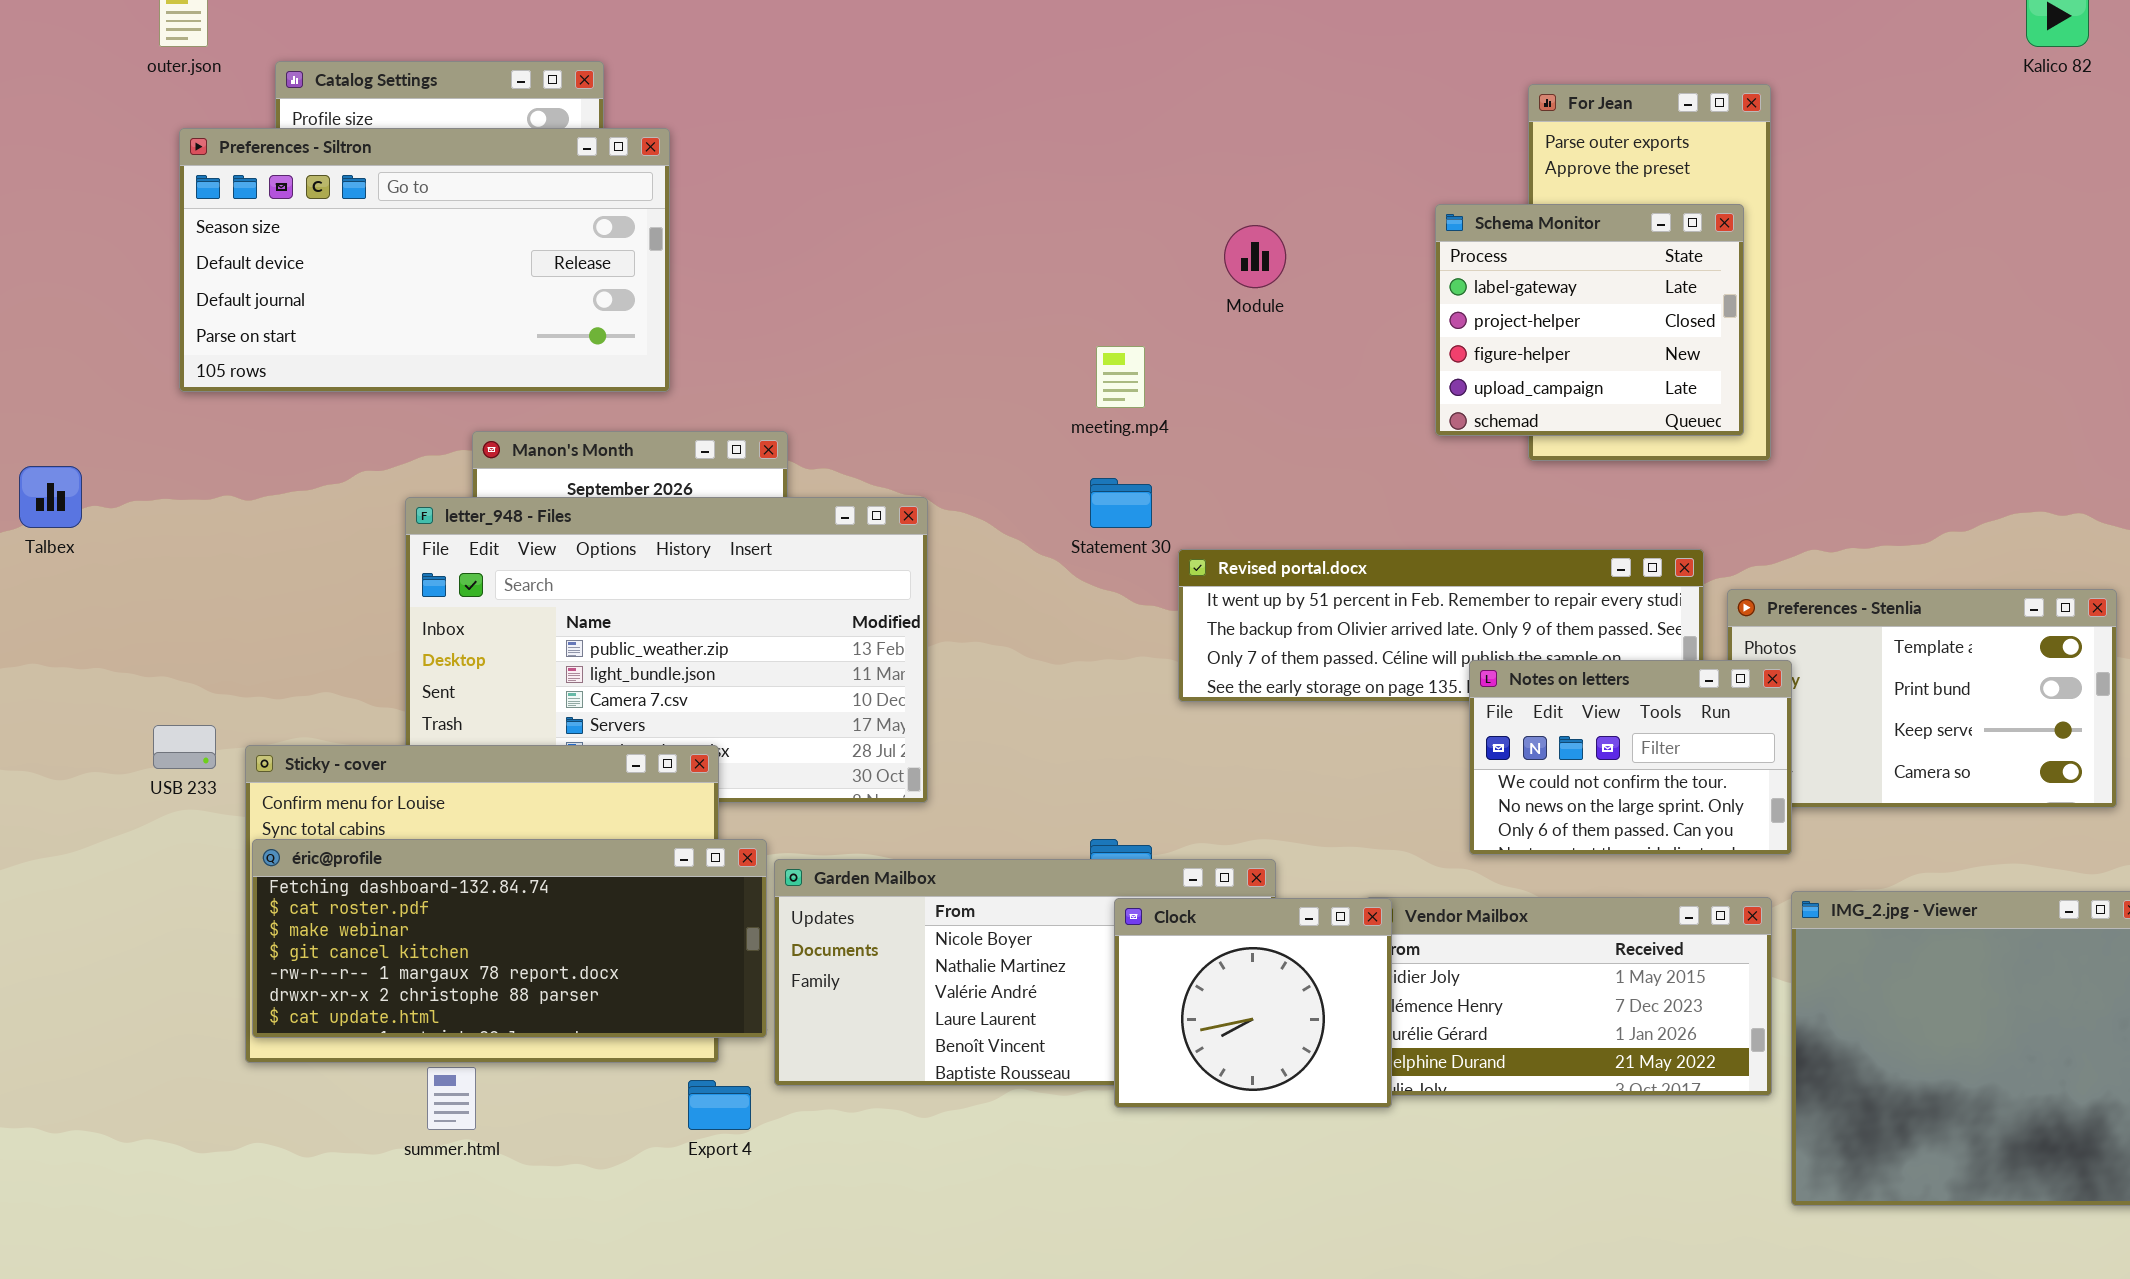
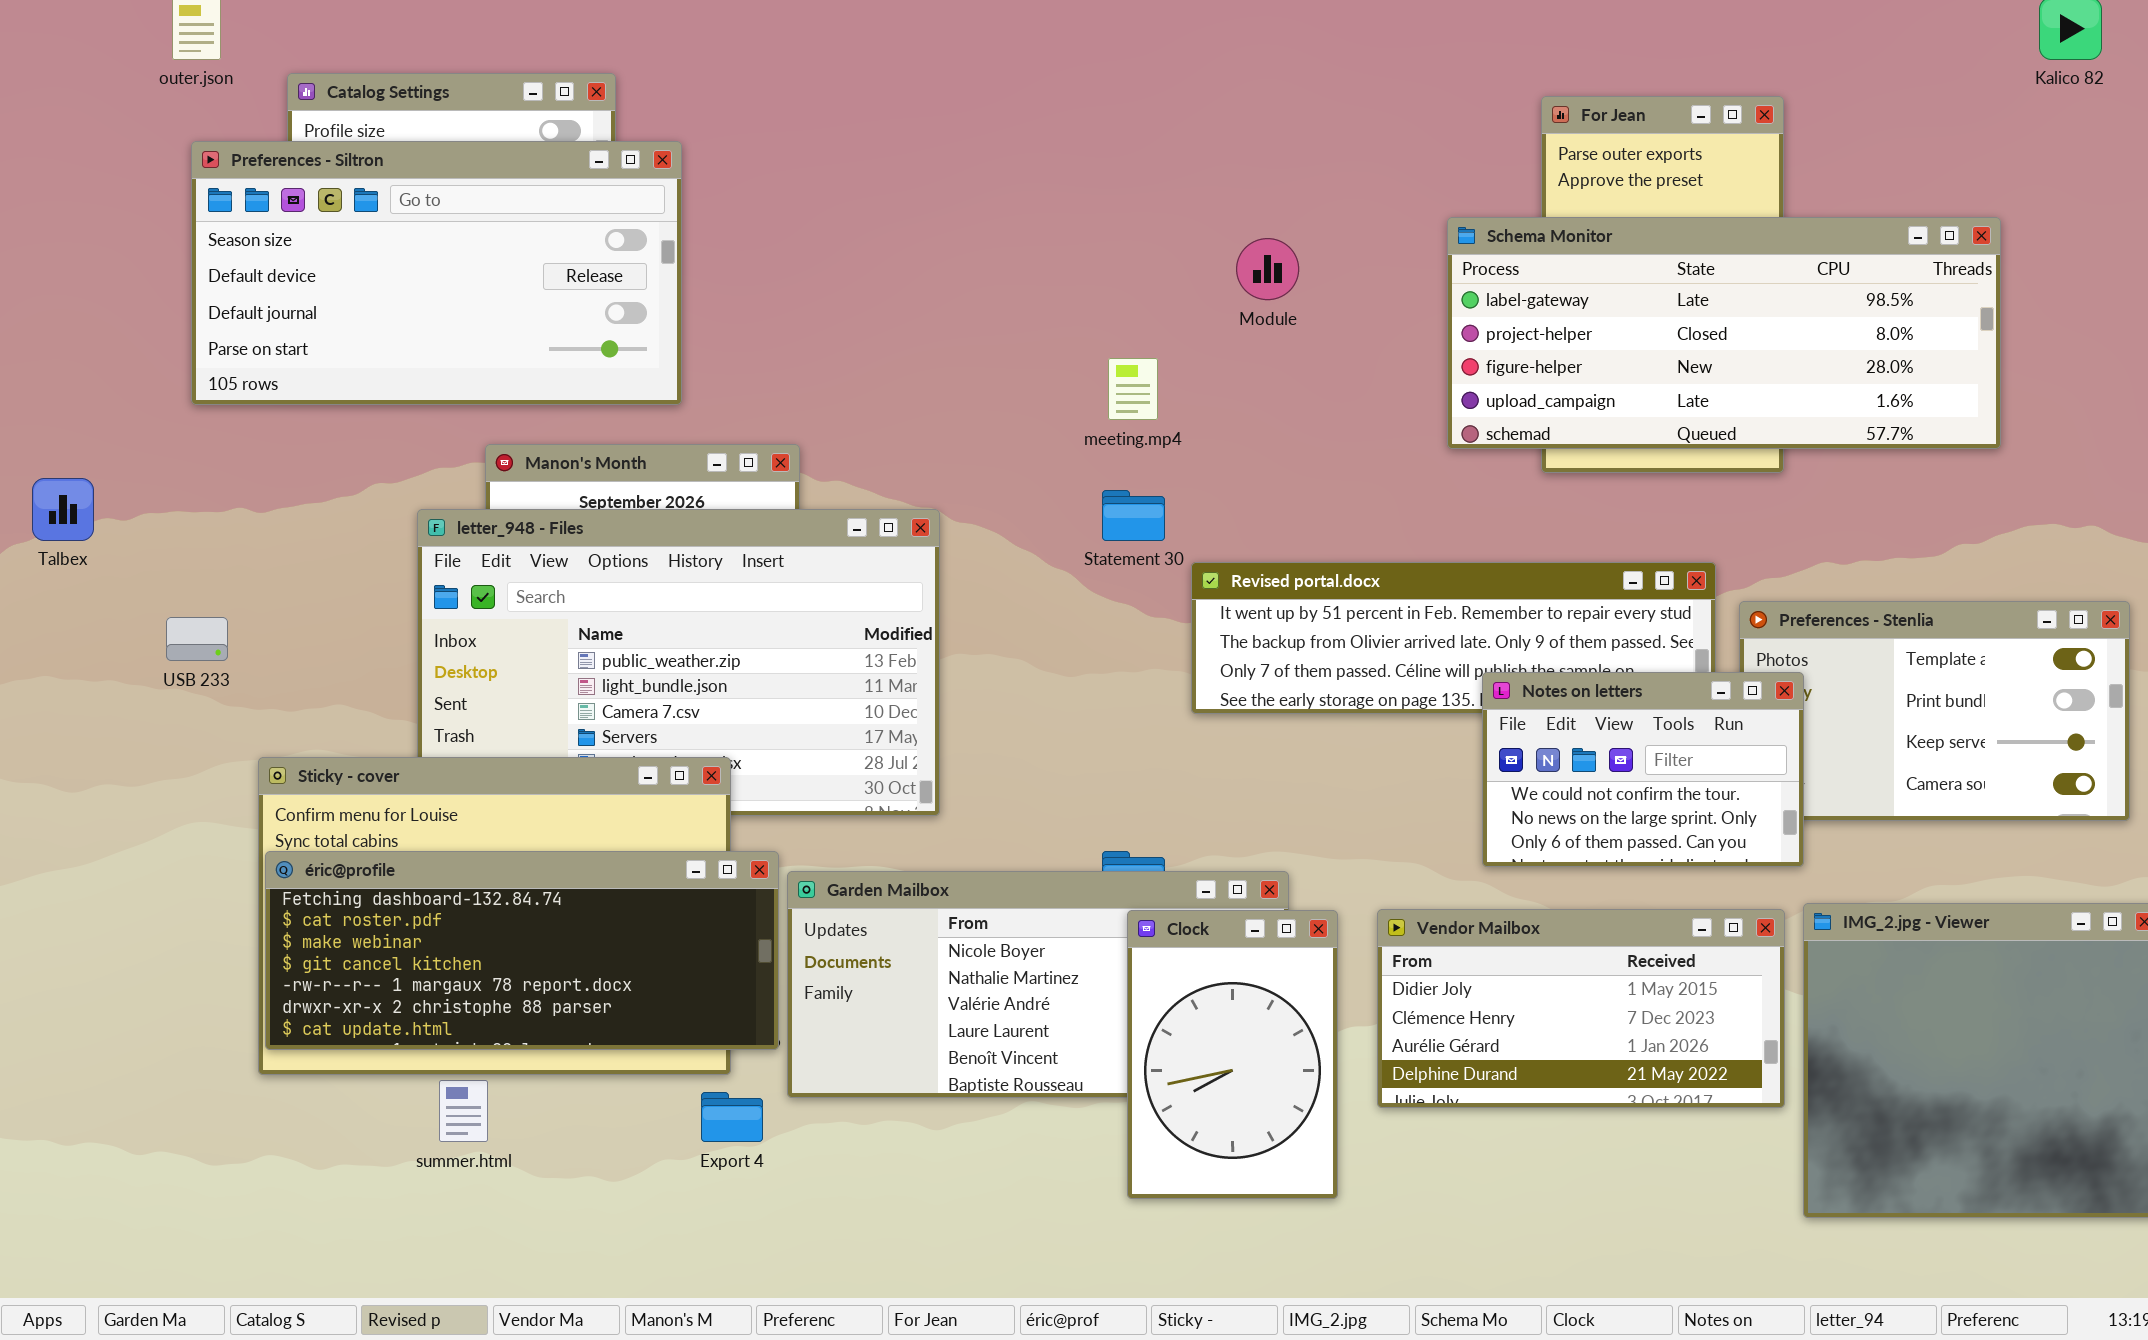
Schema Monitor: [1435,204,1744,436] -> [1447,217,2001,449], resized
USB 233: [153,725,216,769] -> [166,617,228,661], moved
Clock: [1114,898,1392,1108] -> [1127,910,1338,1199], resized

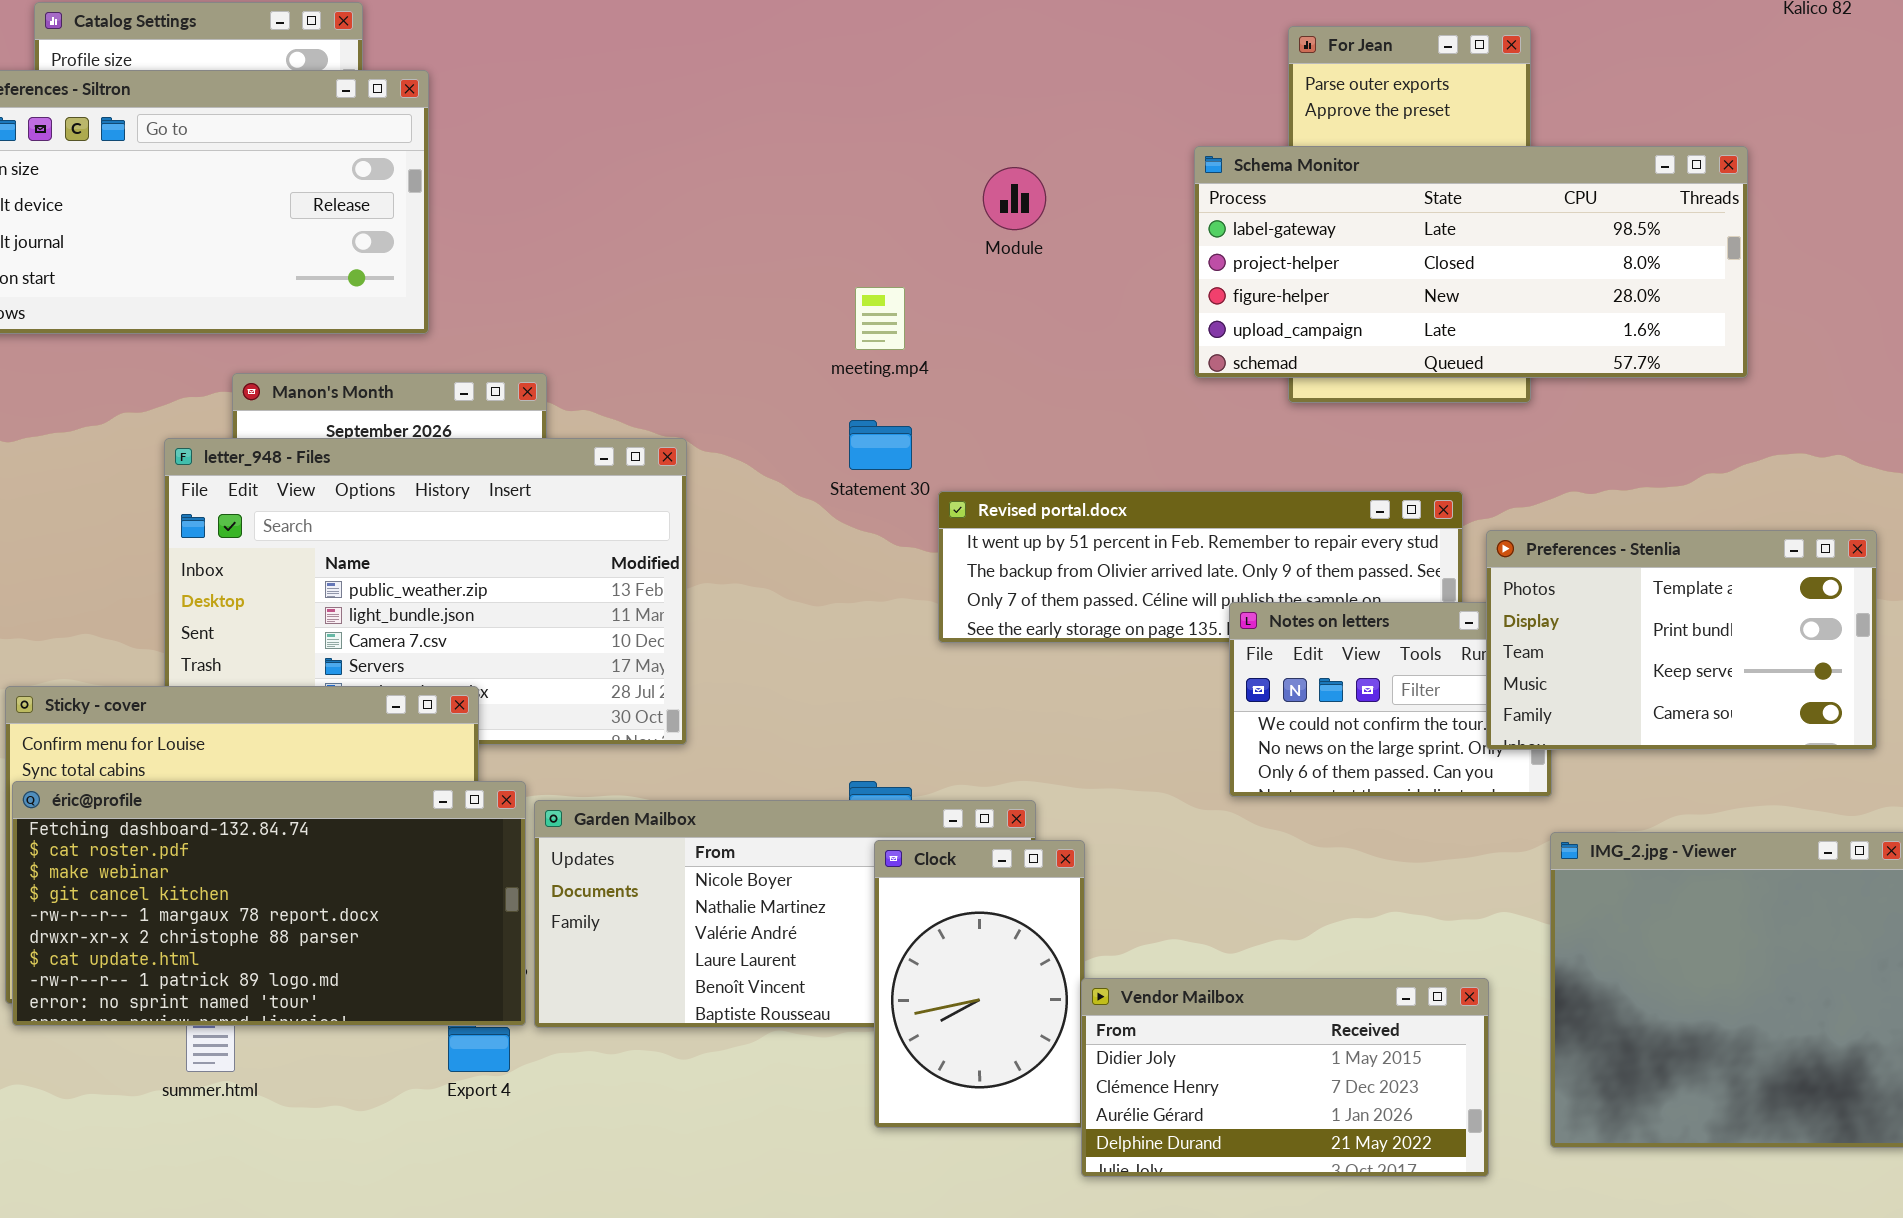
Preferences - Stenlia: [1739,601,2130,821] -> [1486,530,1877,750], raised
éric@profile: [265,851,779,1050] -> [12,781,526,1026], resized
Vendor Mailbox: [1377,909,1785,1108] -> [1081,978,1489,1177], moved

